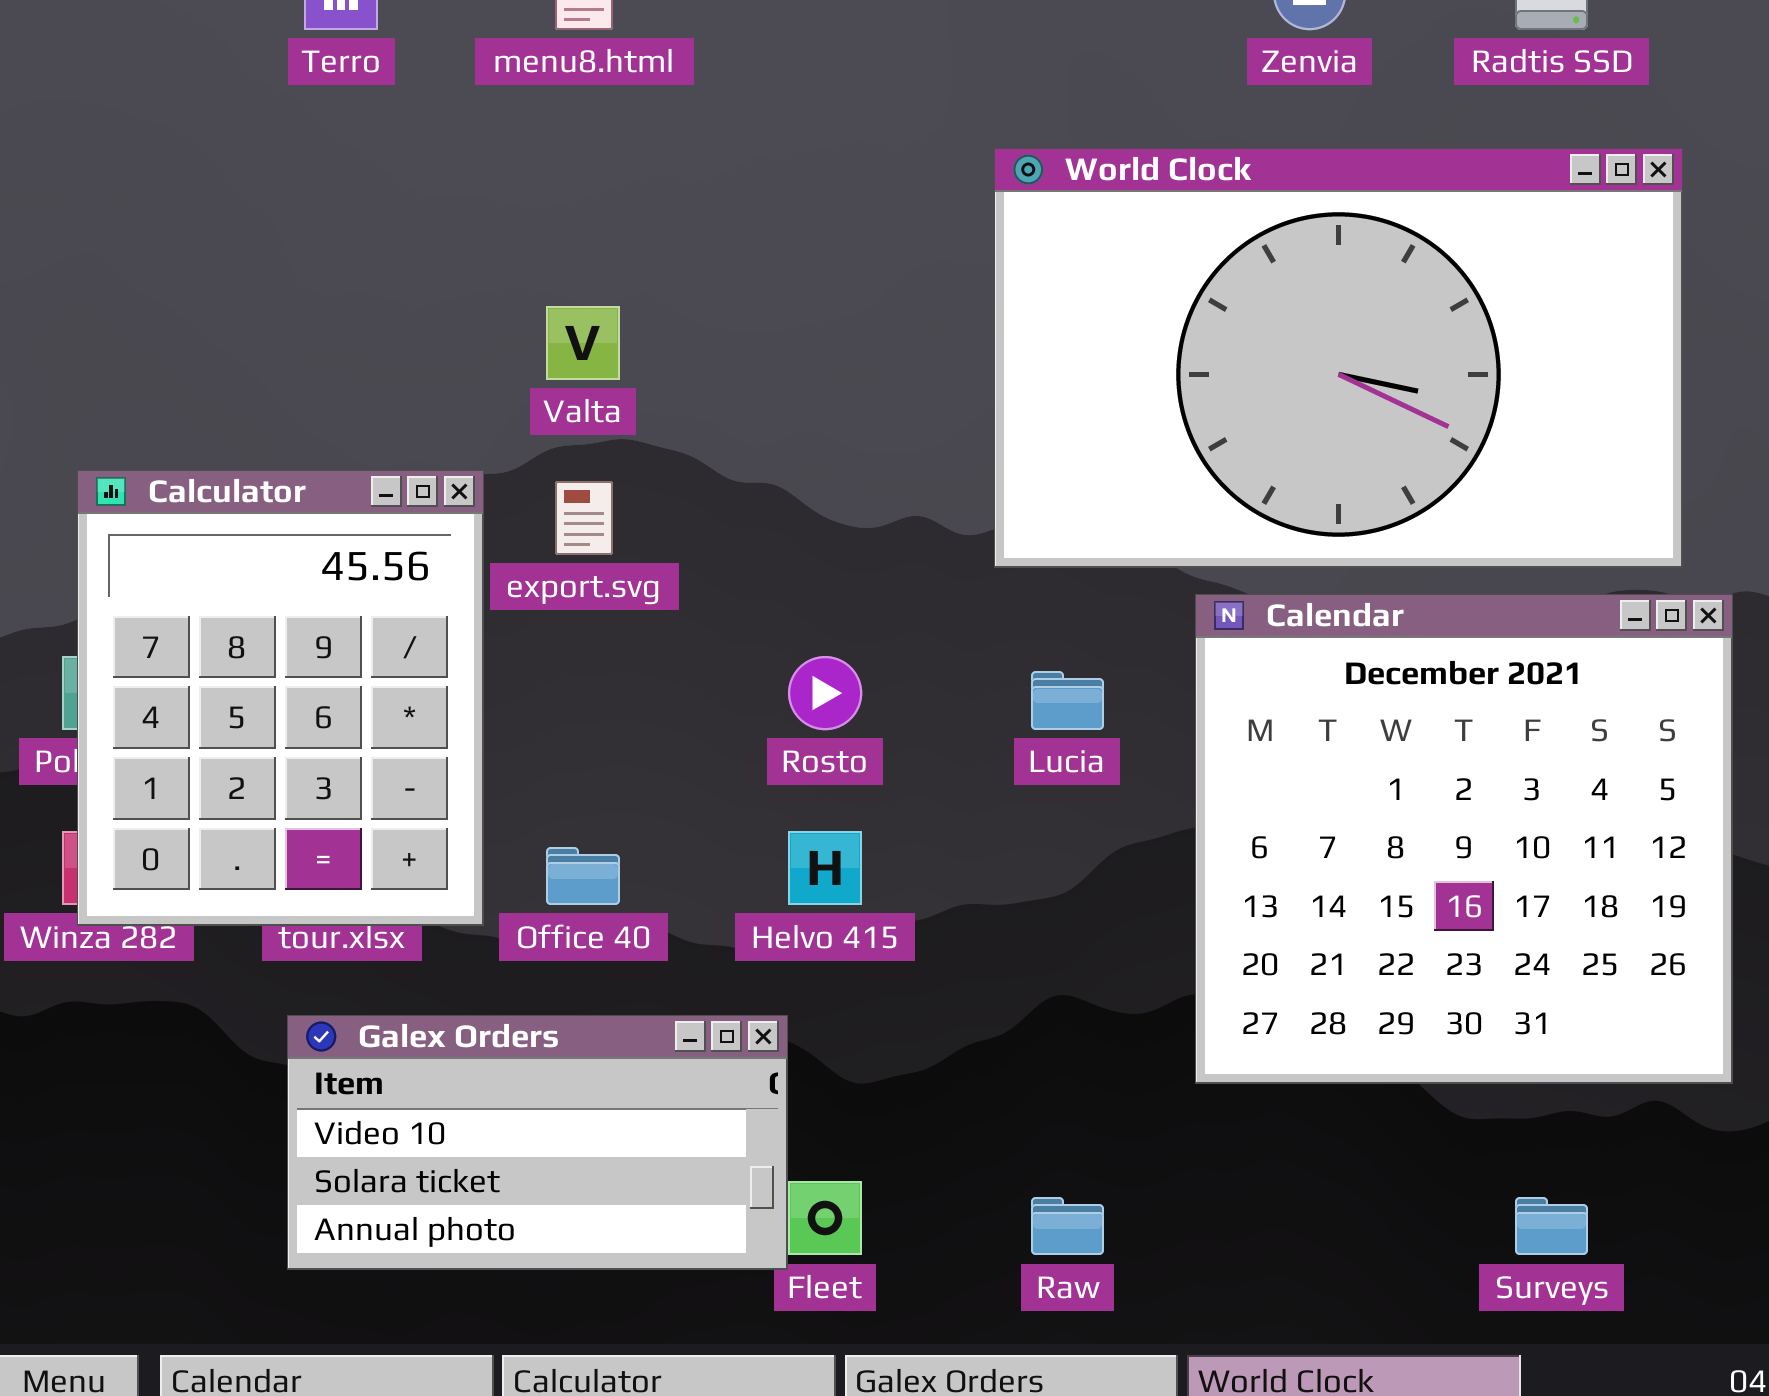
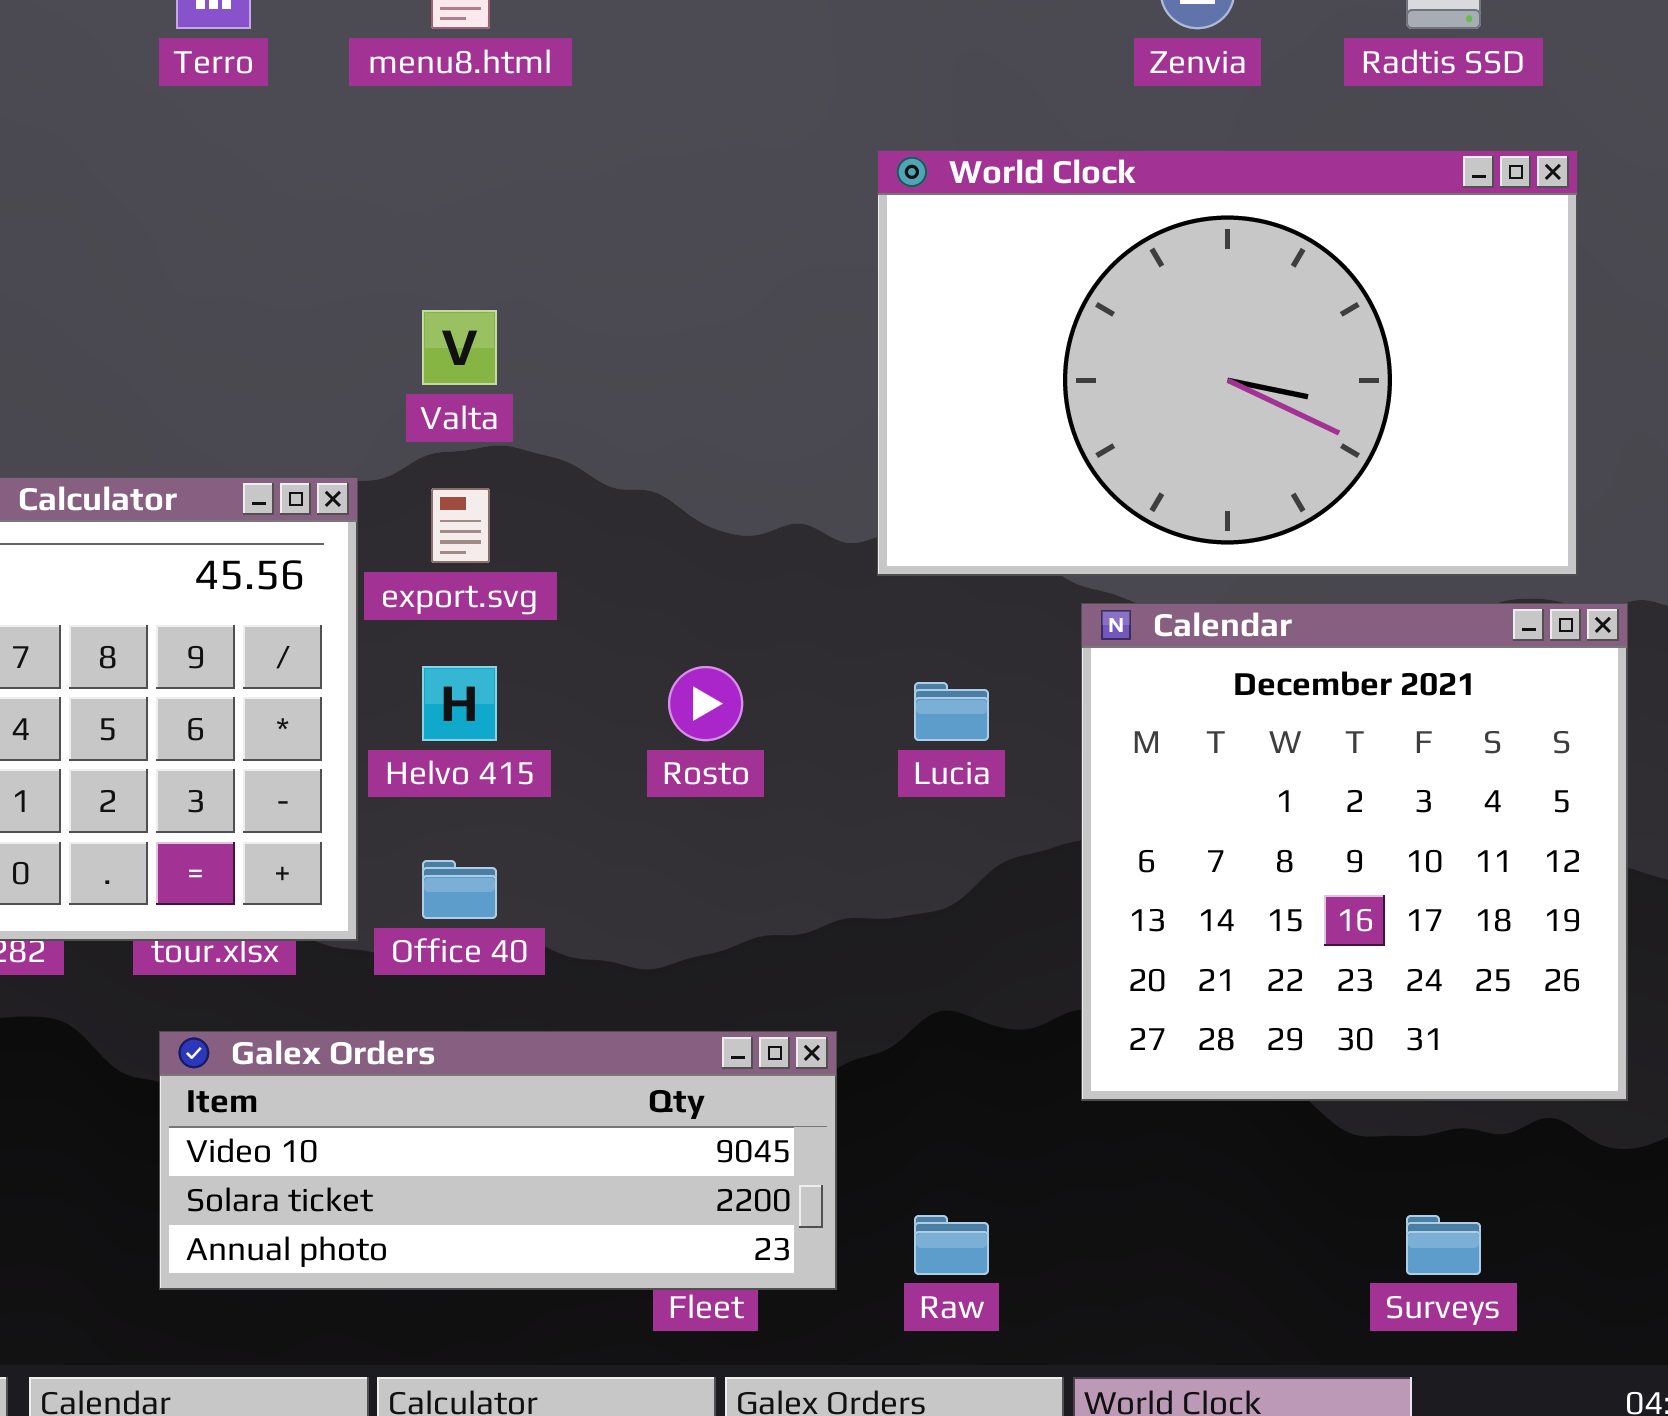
Helvo 415: [788,831,862,905] -> [422,666,497,741], moved
Galex Orders: [287,1015,788,1270] -> [159,1031,837,1290], resized

